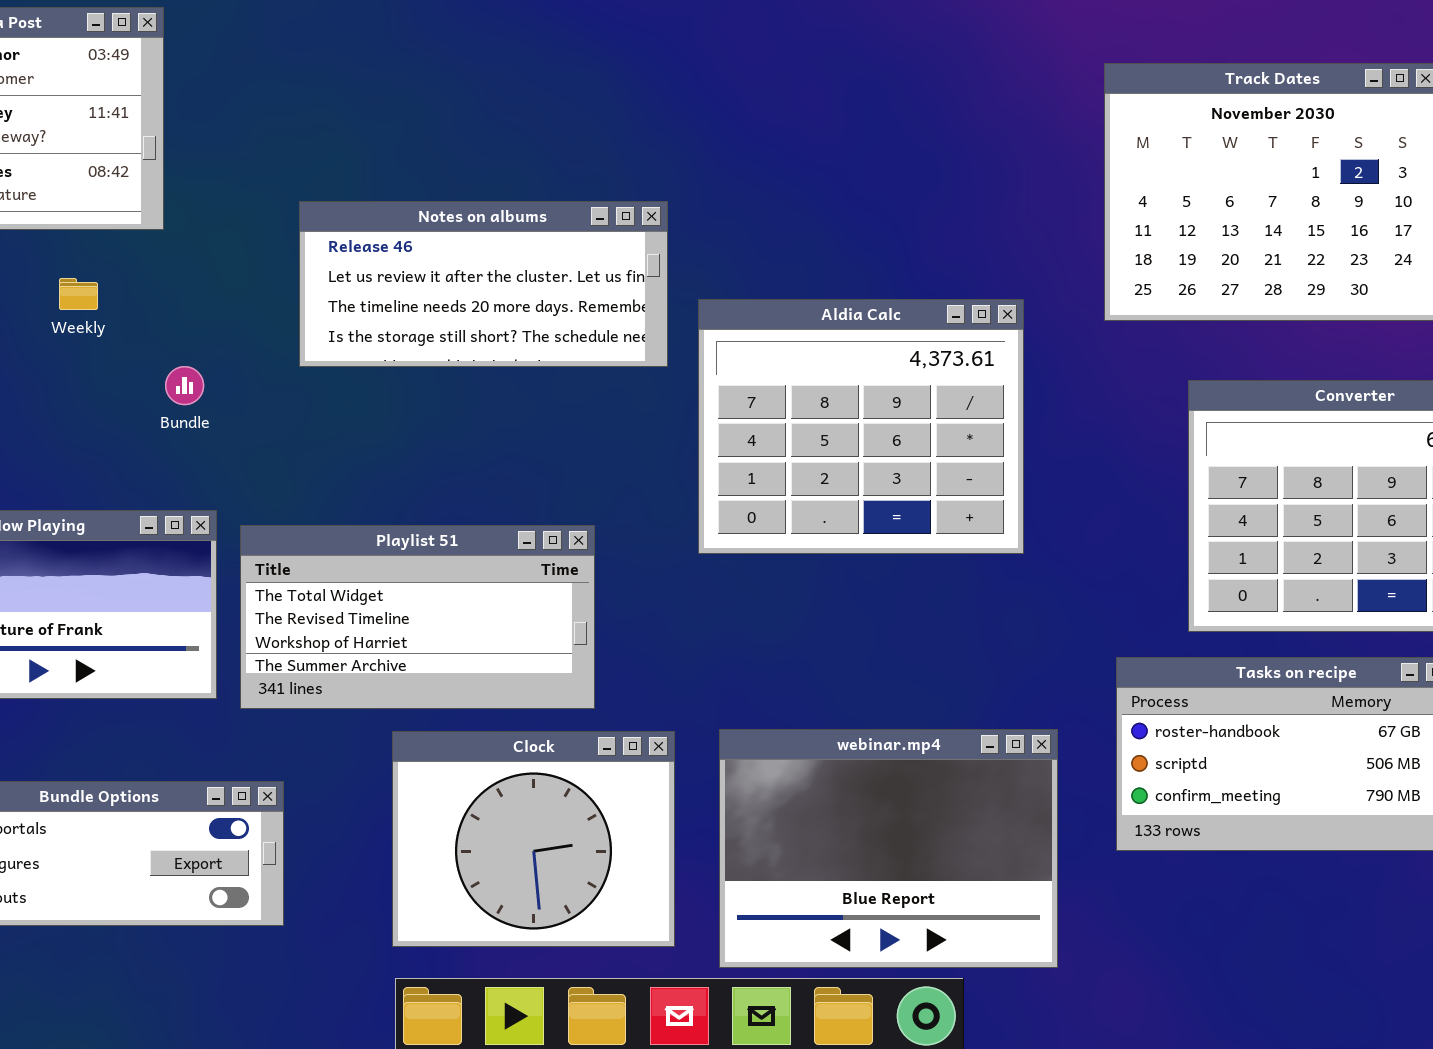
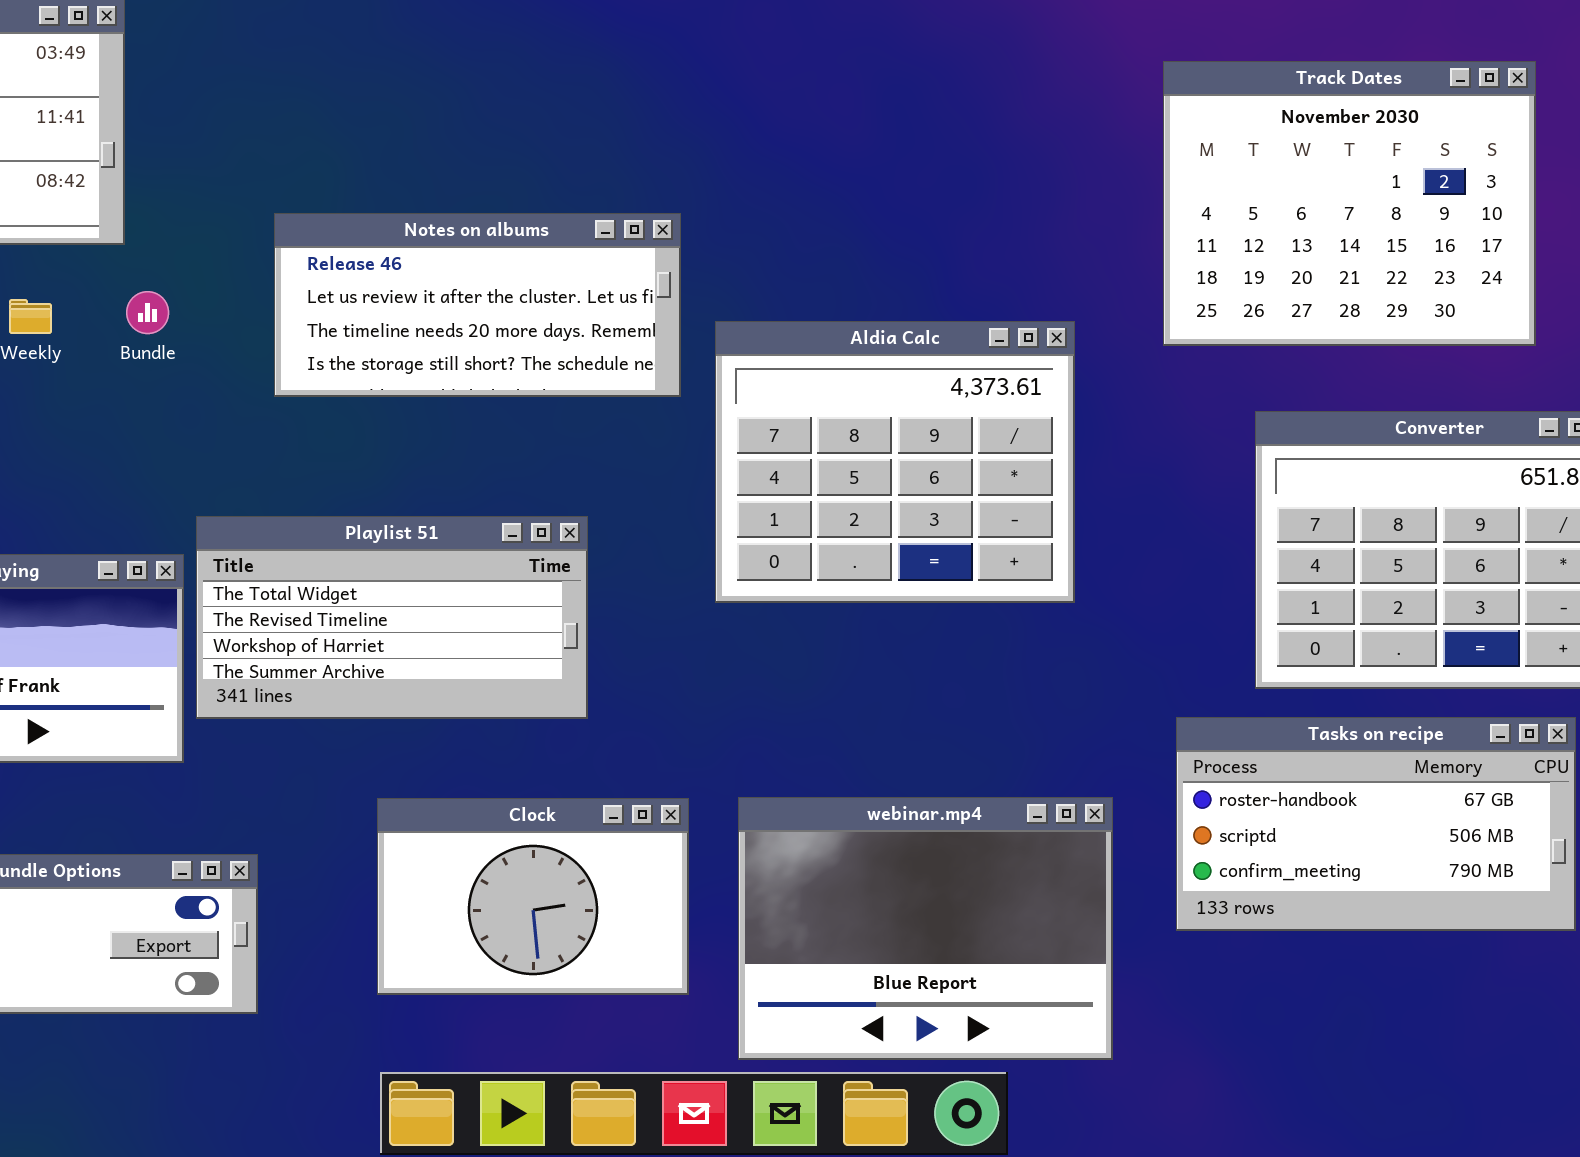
Bundle: [165,366,204,405] -> [126,291,169,334], moved
Playlist 51: [240,525,595,709] -> [196,516,588,719], moved
Clock: [392,731,675,947] -> [377,798,689,995], resized

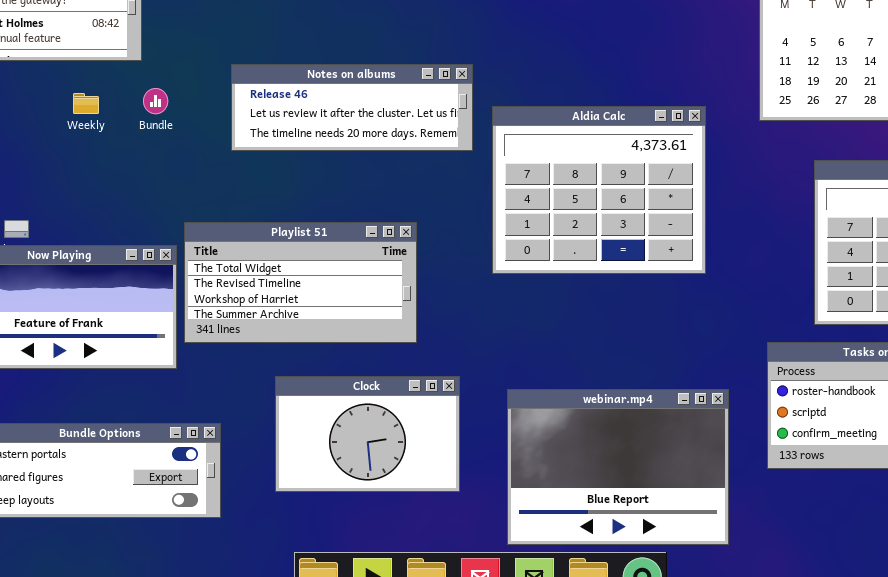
Notes on albums: [274,213,681,397] -> [231,64,473,151], resized
Clock: [377,798,689,995] -> [275,376,460,492], moved

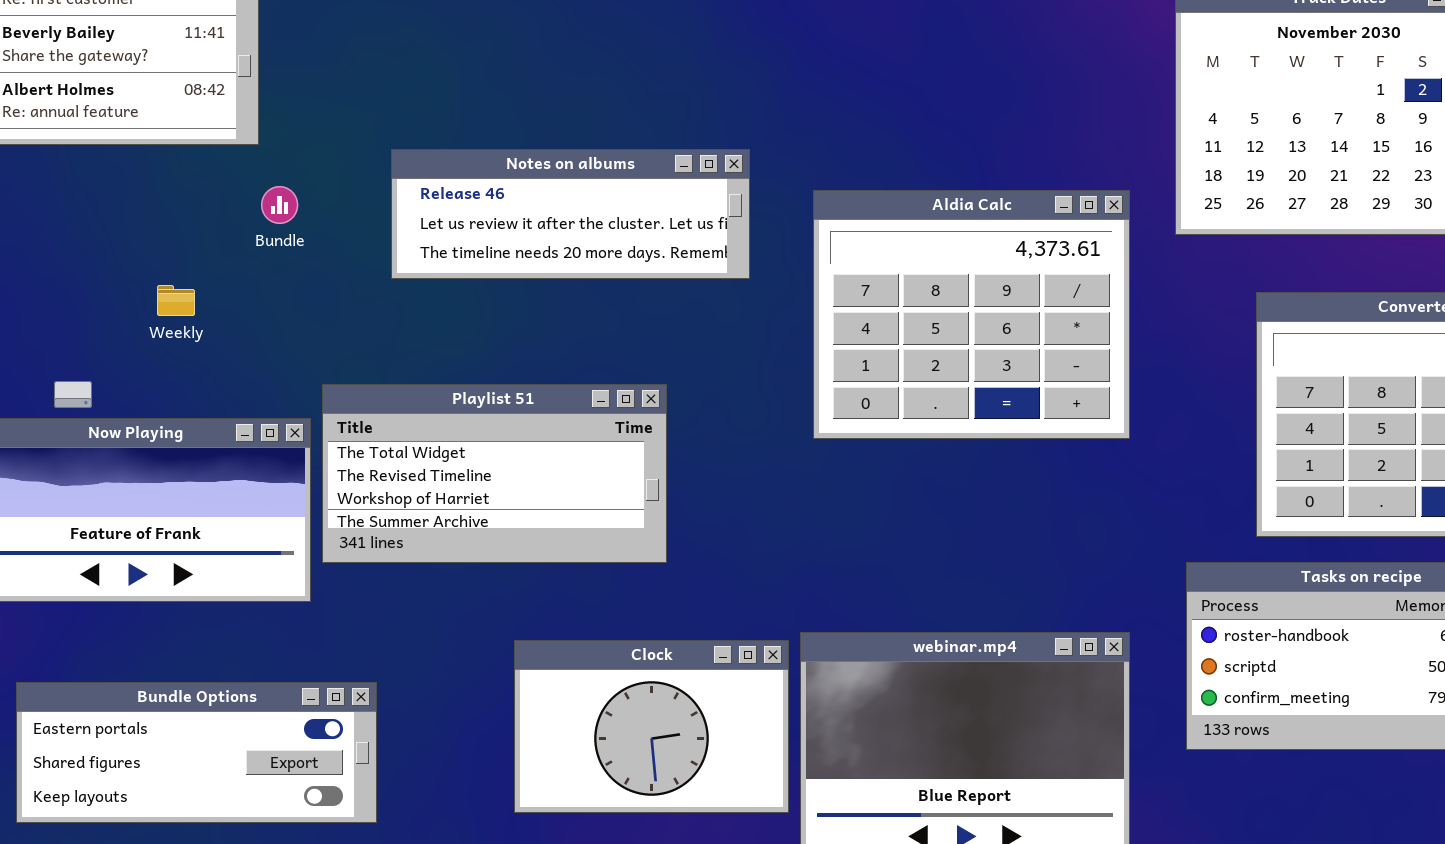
Weekly: [73,93,99,114] -> [157,285,195,316], moved
Aldia Calc: [492,106,706,274] -> [813,190,1130,439], moved
Clock: [275,376,460,492] -> [514,640,789,813], moved

